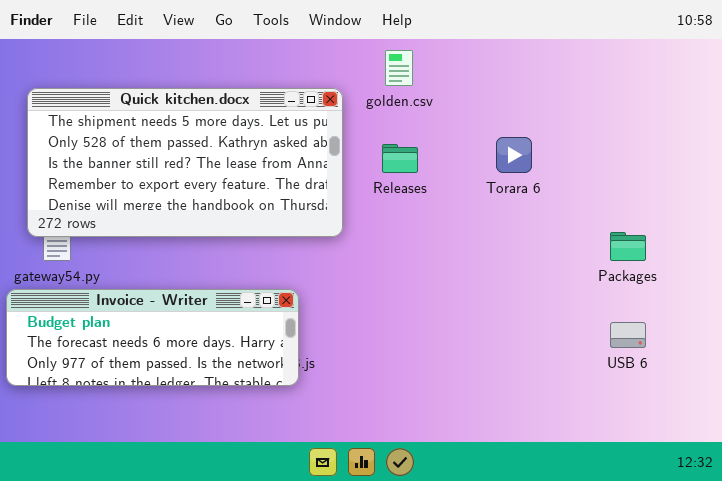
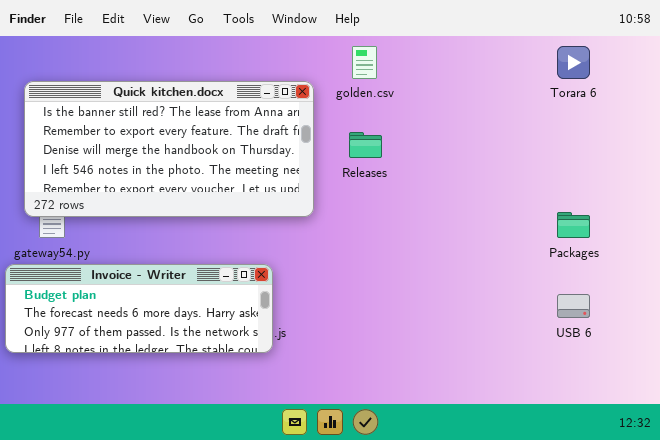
Quick kitchen.docx: [27,88,343,237] -> [24,81,314,217], scrolled down 2 rows
Torara 6: [496,137,532,173] -> [557,46,590,79], moved

